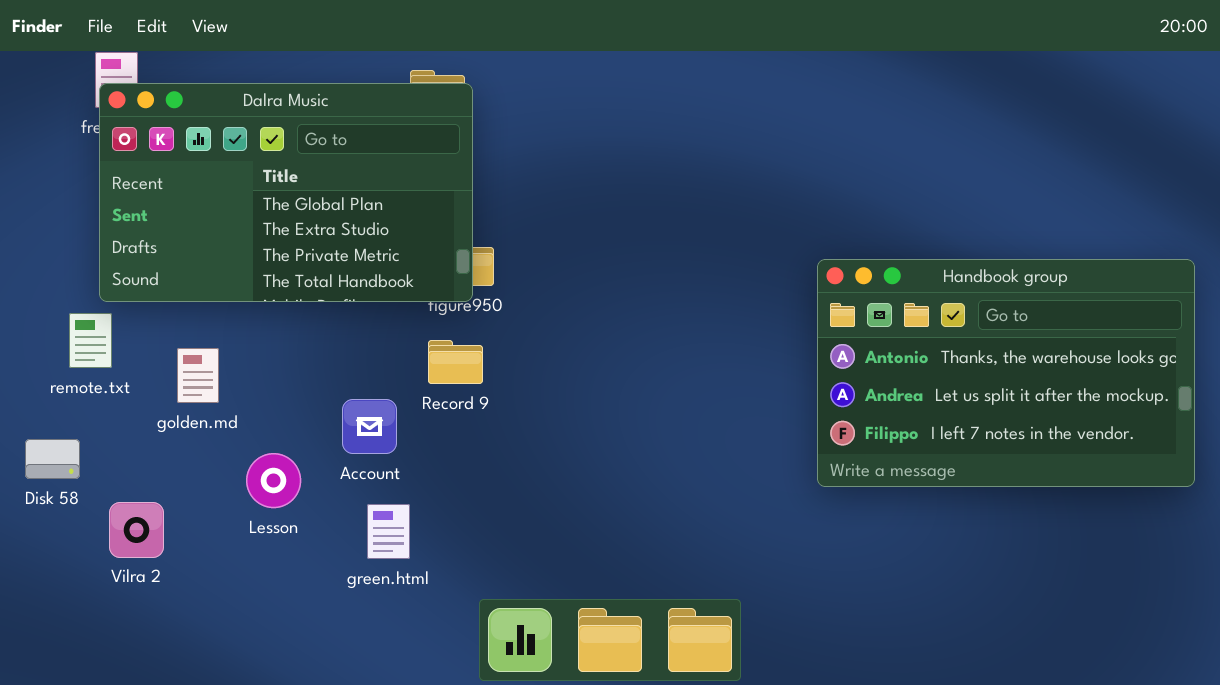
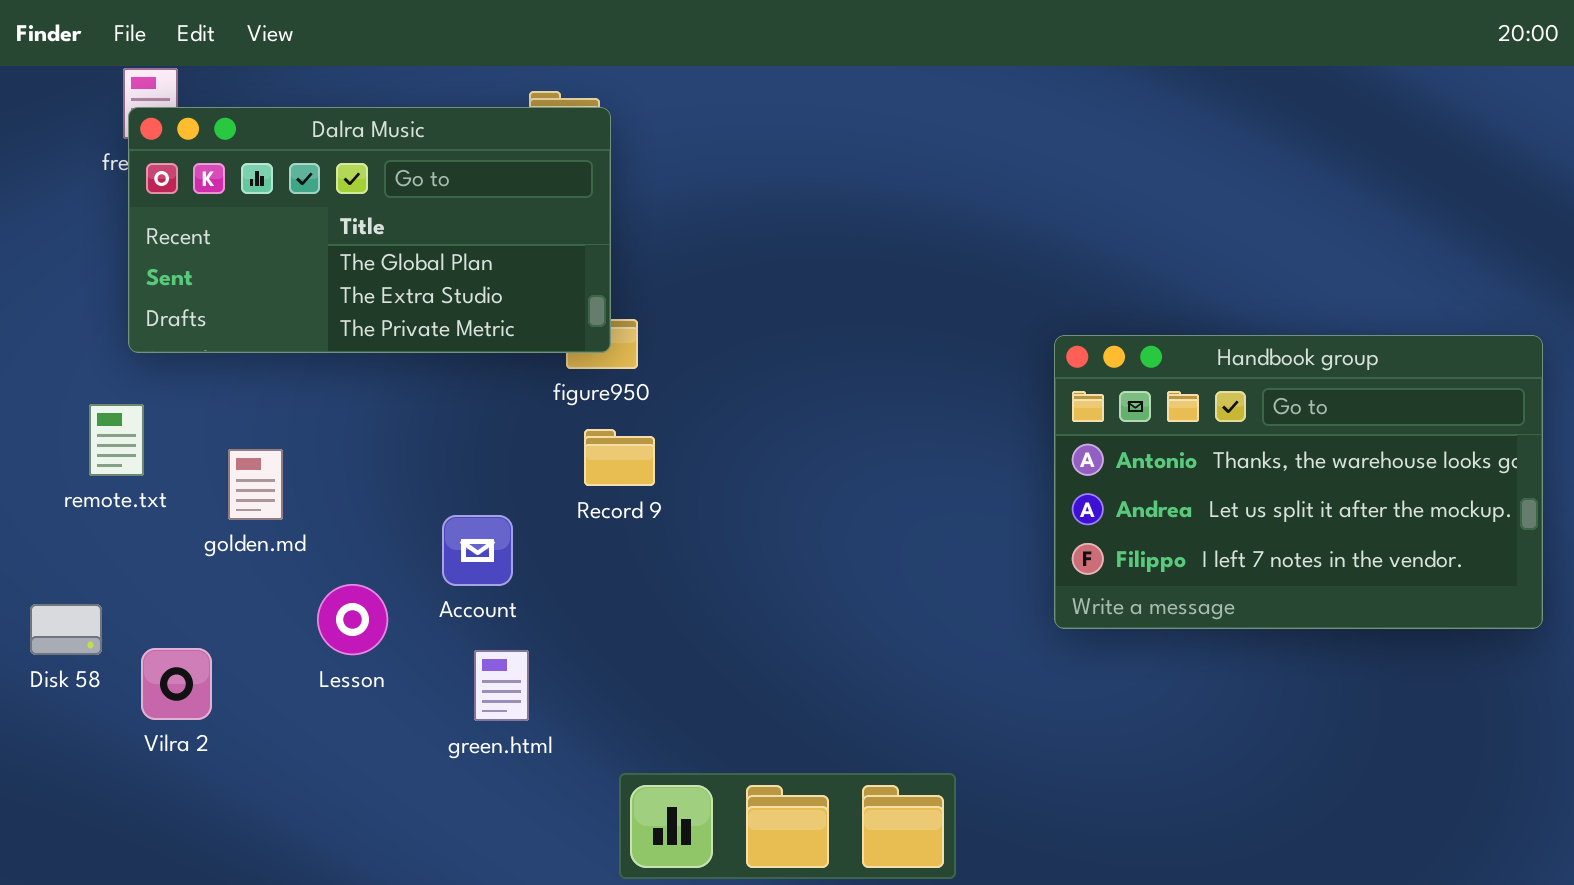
Dalra Music: [99,83,473,302] -> [128,107,611,353], resized
Record 9: [428,340,483,384] -> [584,429,655,486], moved
Disk 58: [25,439,80,479] -> [30,604,102,655], moved

